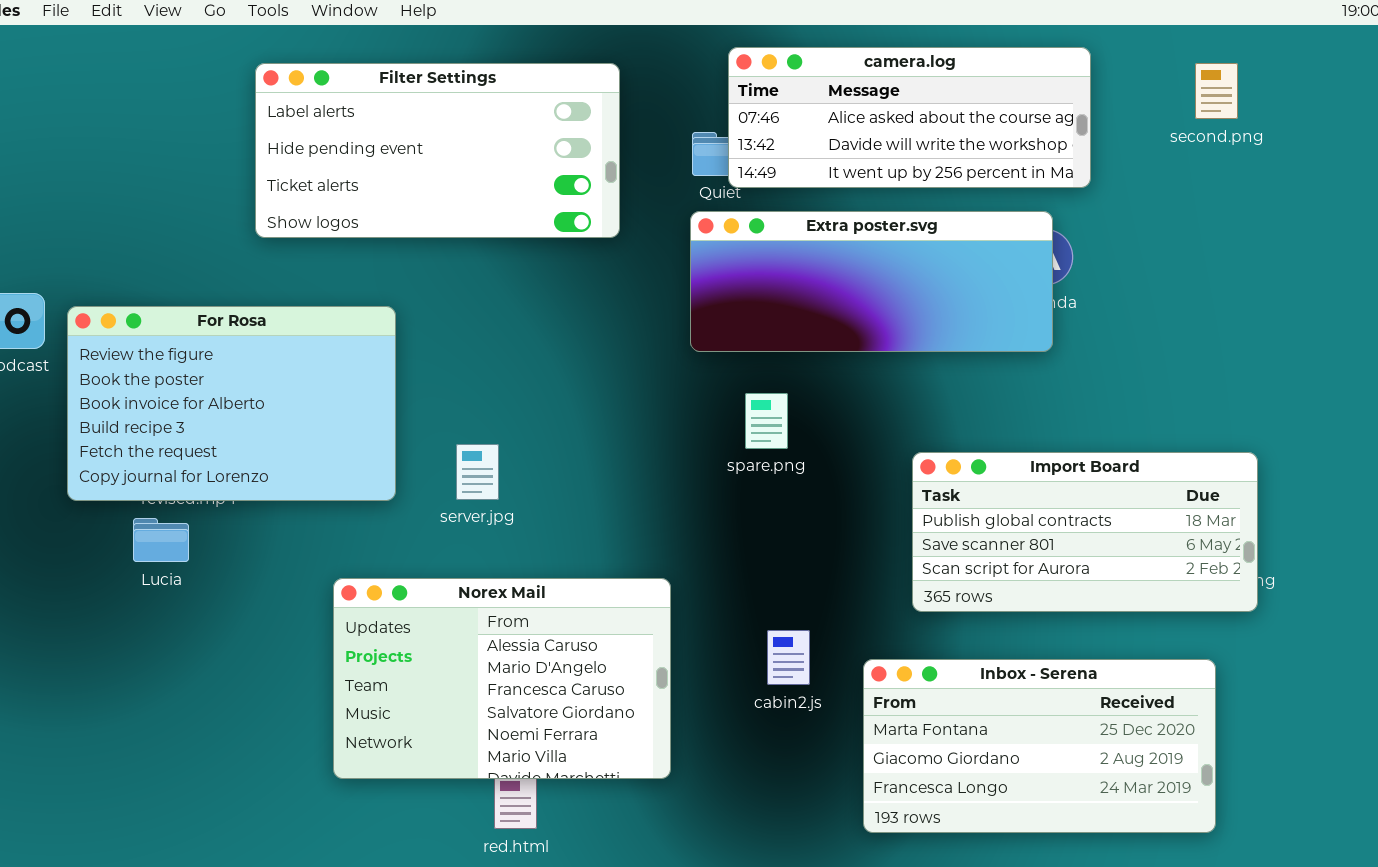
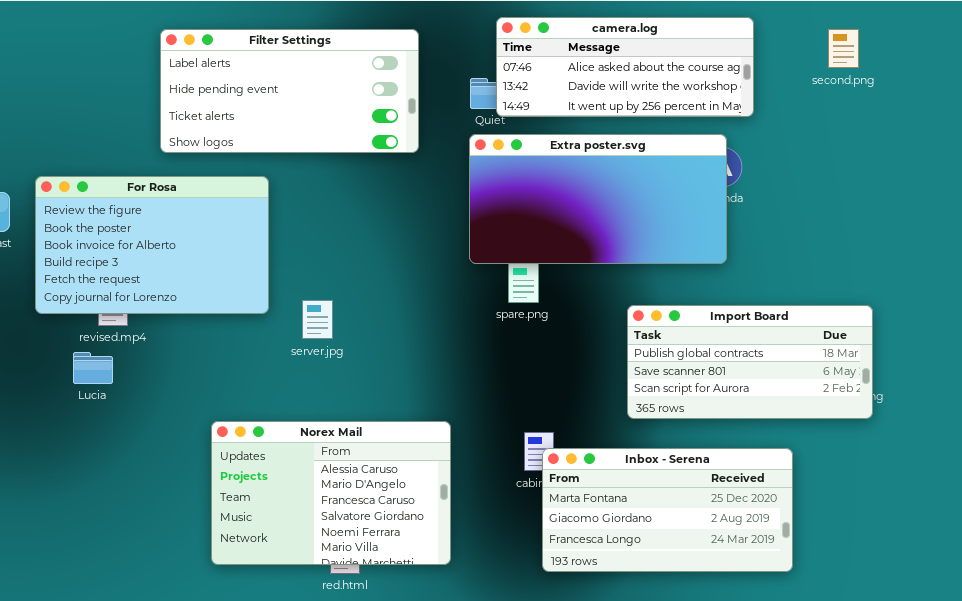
Extra poster.svg: [690,211,1053,352] -> [469,134,727,264], resized
For Rosa: [67,306,396,501] -> [35,176,269,314], moved
Norex Mail: [333,578,671,779] -> [211,421,451,565], moved
Inbox - Serena: [863,659,1216,833] -> [542,448,793,572], moved

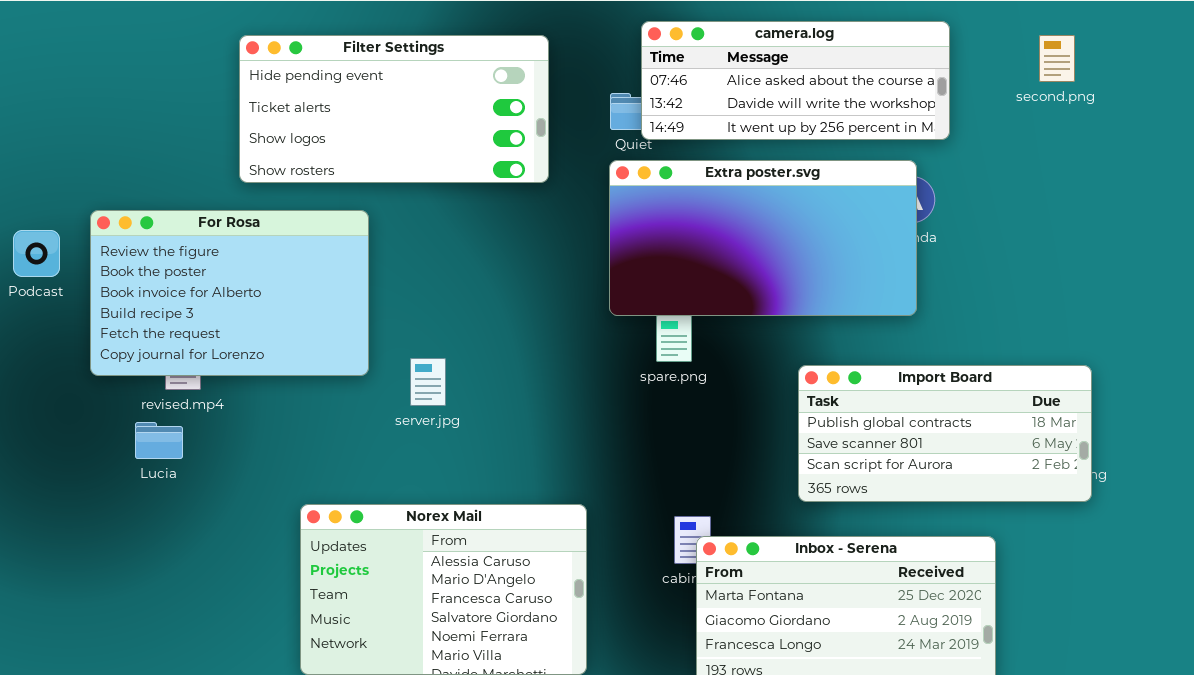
Filter Settings: [160,29,419,153] -> [239,35,549,183], scrolled down 1 row

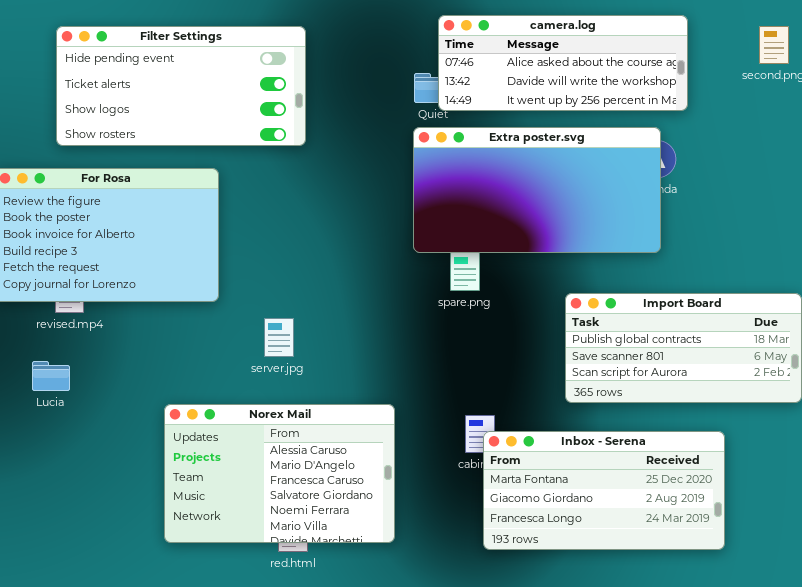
Filter Settings: [239,35,549,183] -> [56,26,306,146], moved
server.jpg: [410,358,446,406] -> [264,318,294,357], moved
Lucia: [135,422,183,459] -> [32,361,70,391], moved

